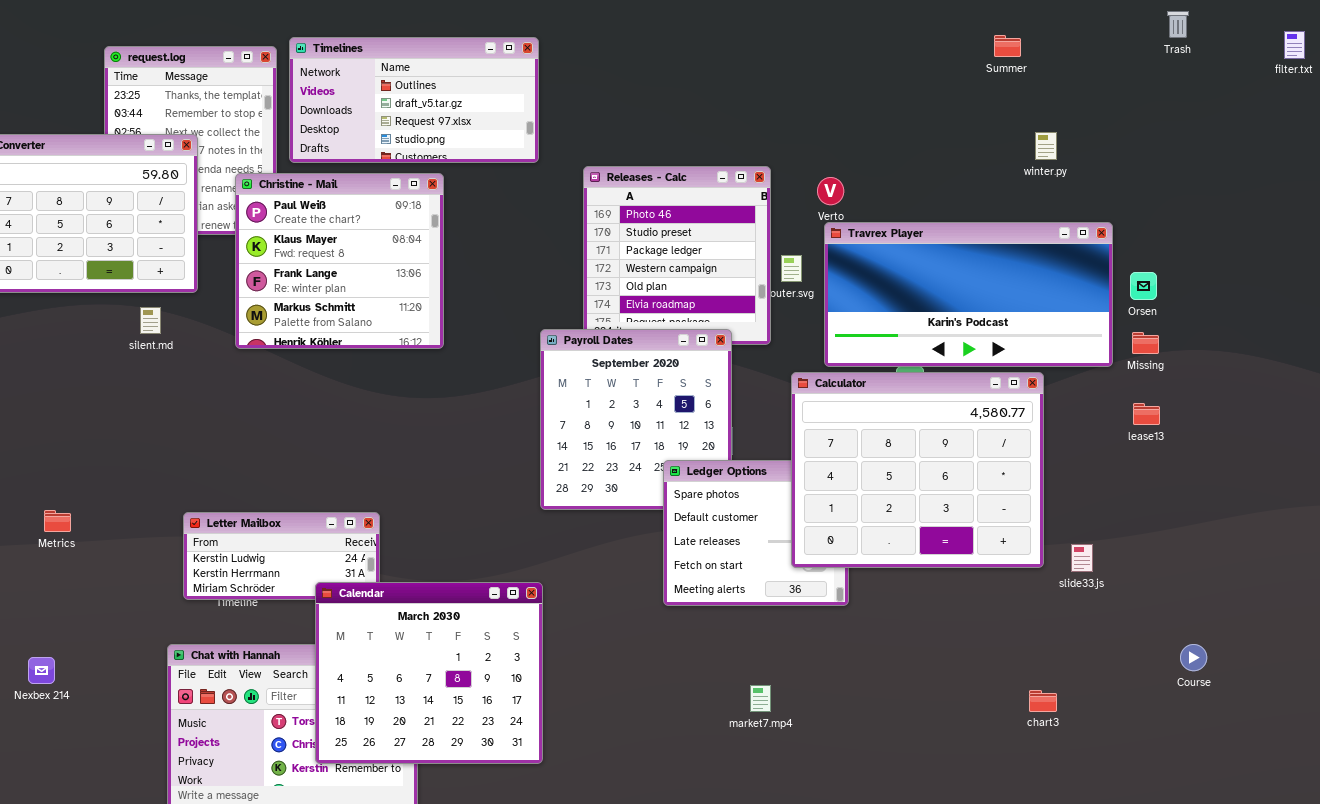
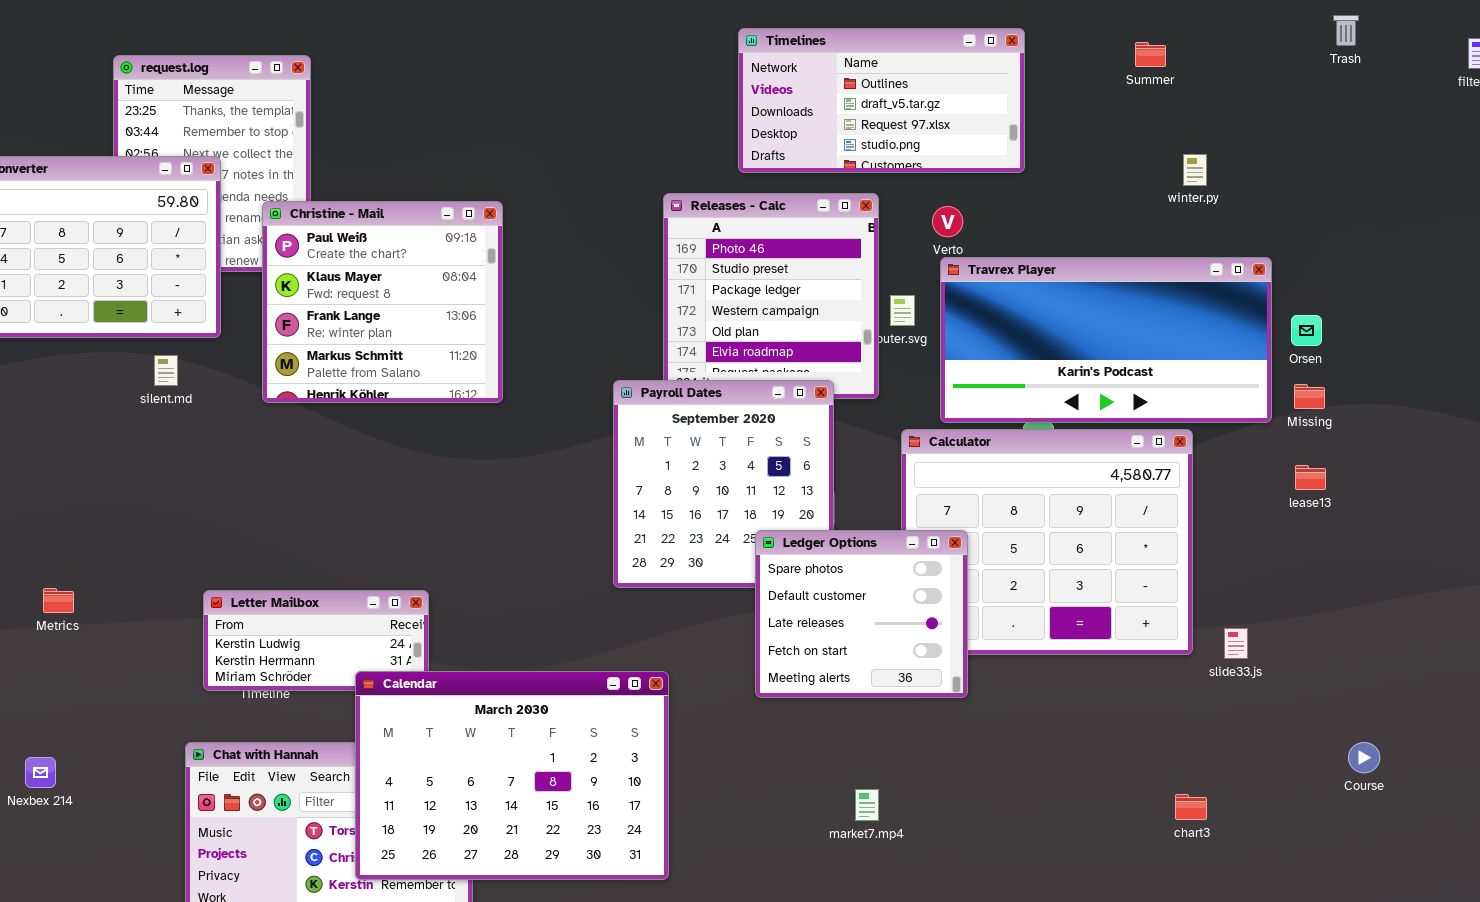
Timelines: [289,37,539,163] -> [738,28,1025,173], moved
Ledger Options: [663,460,849,606] -> [755,530,968,698], raised
Calendar: [315,582,543,764] -> [355,671,669,880], resized

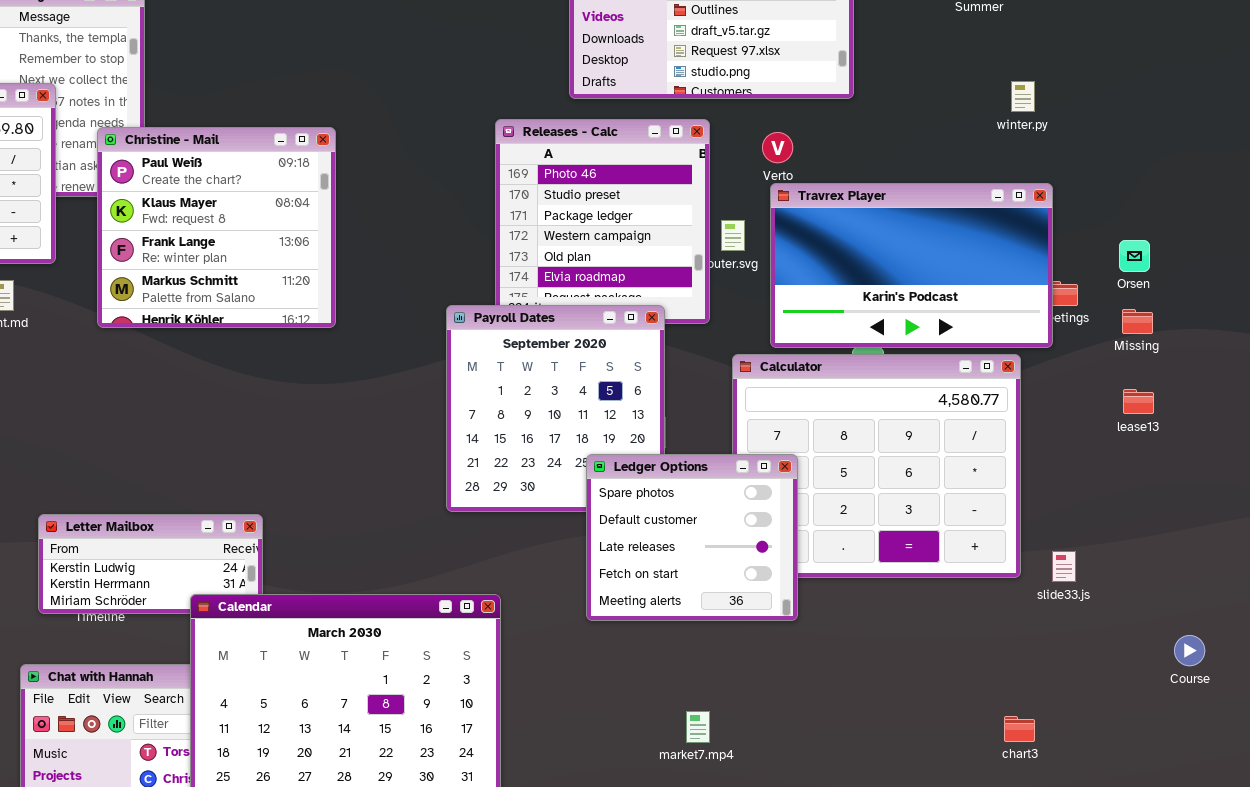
Travrex Player: [940,257,1272,423] -> [770,183,1053,348], resized
Course: [1348,742,1380,773] -> [1174,635,1205,666], moved

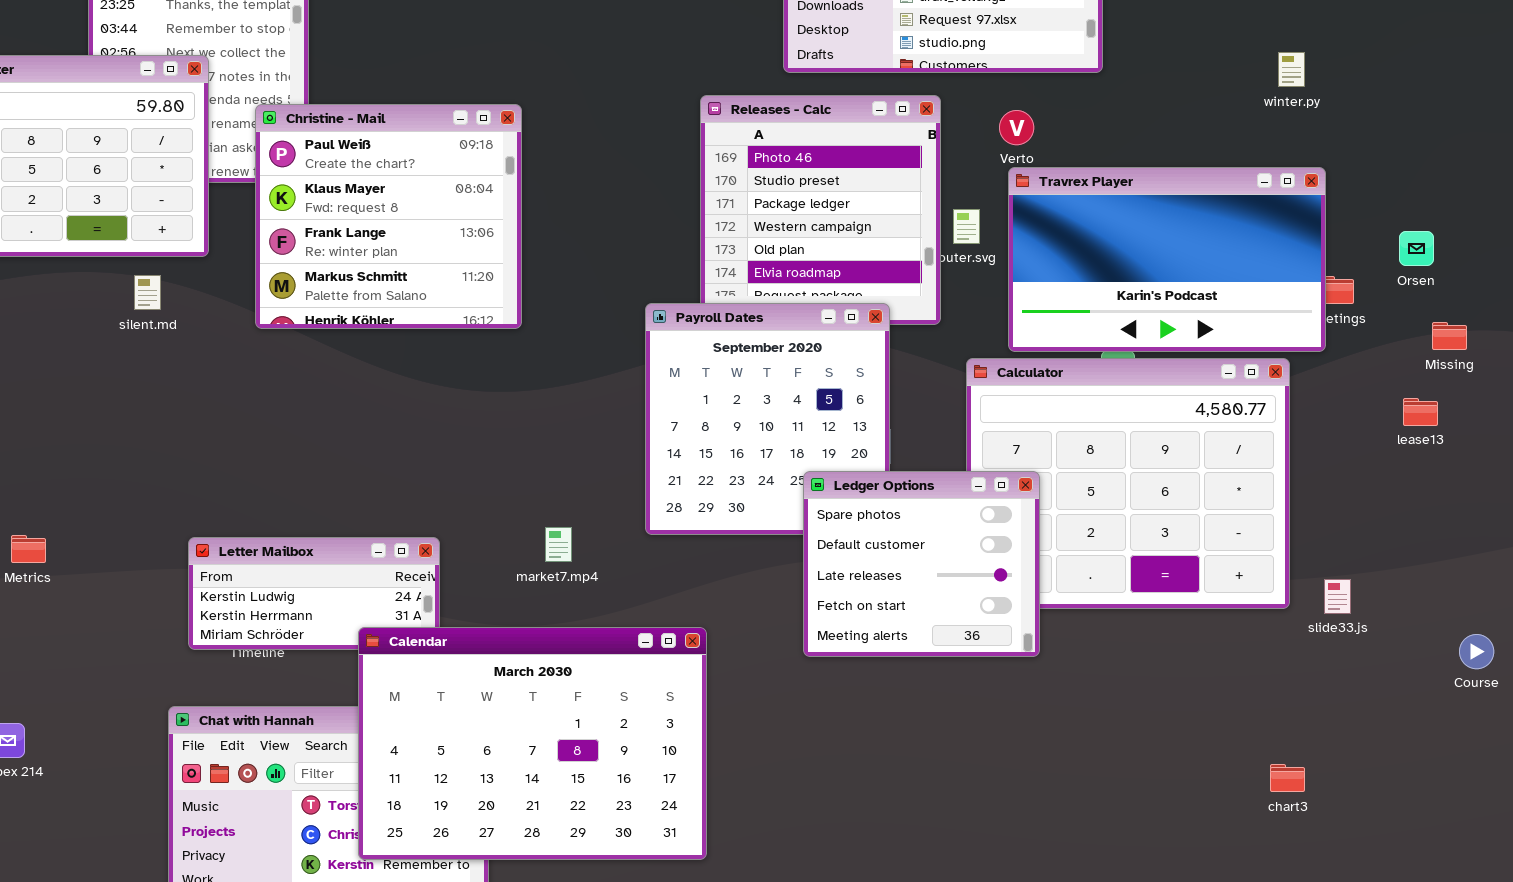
Missing: [1122,309,1153,334] -> [1432,322,1467,350], moved
Course: [1174,635,1205,666] -> [1459,634,1494,669], moved
market7.mp4: [686,711,710,743] -> [545,527,572,562], moved

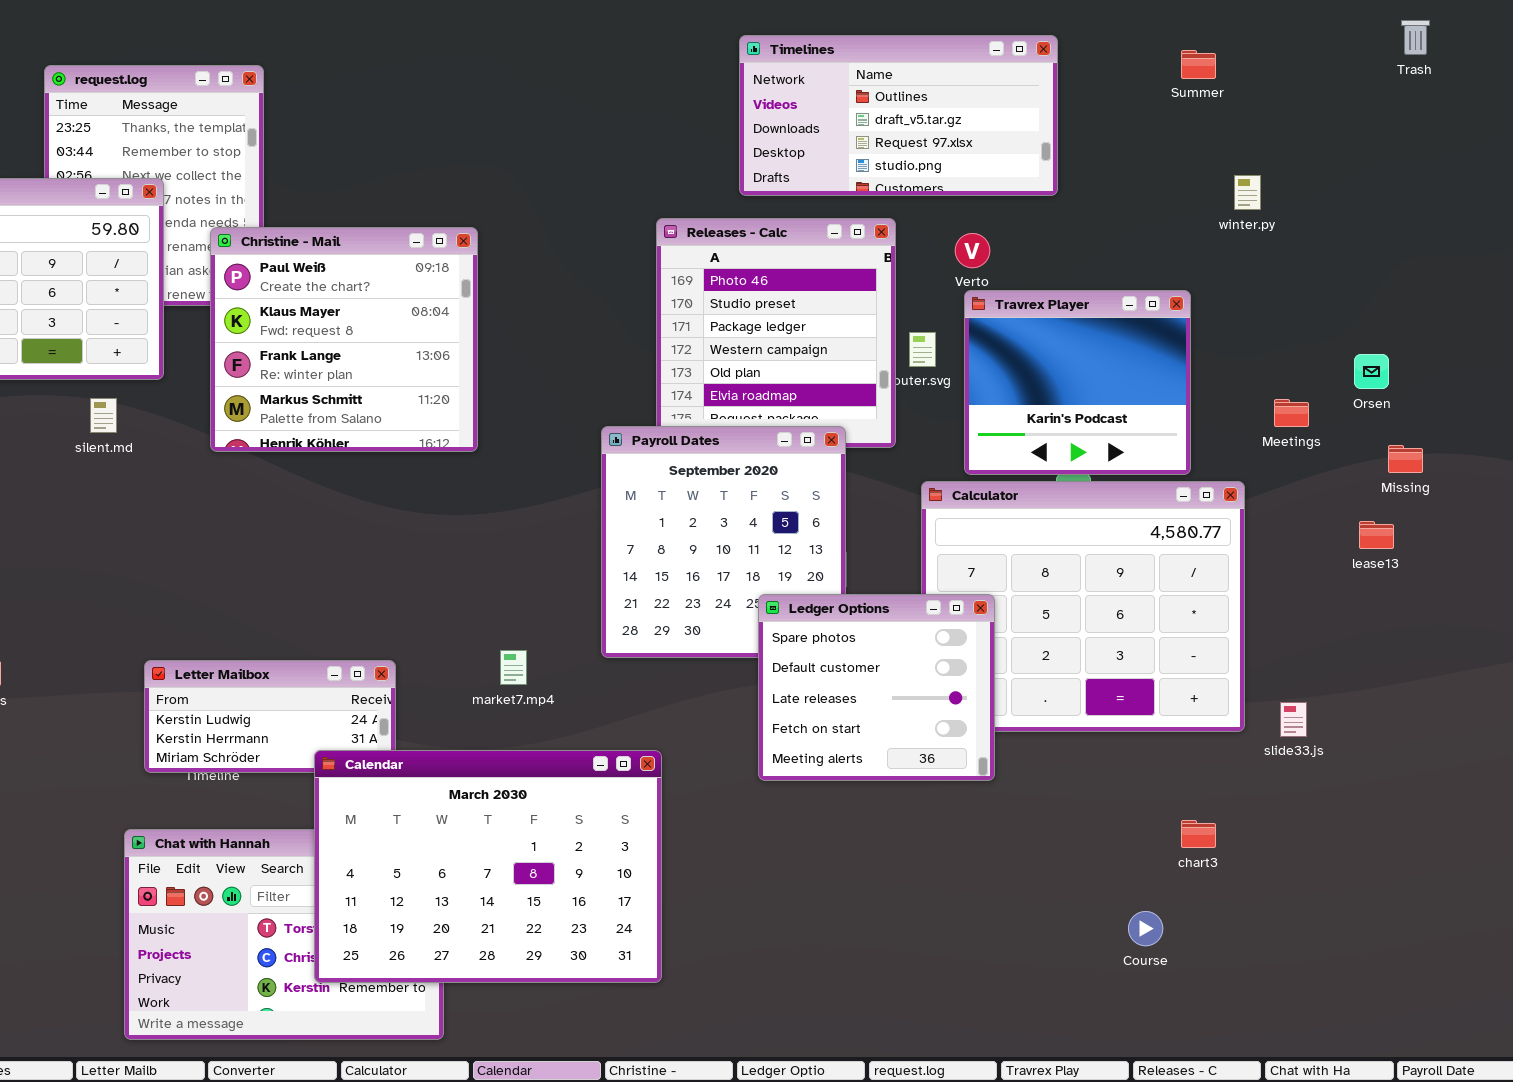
Travrex Player: [1008,167,1326,352] -> [964,290,1191,475], resized
Course: [1459,634,1494,669] -> [1128,911,1163,946], moved
chart3: [1270,764,1305,792] -> [1181,820,1216,848], moved

